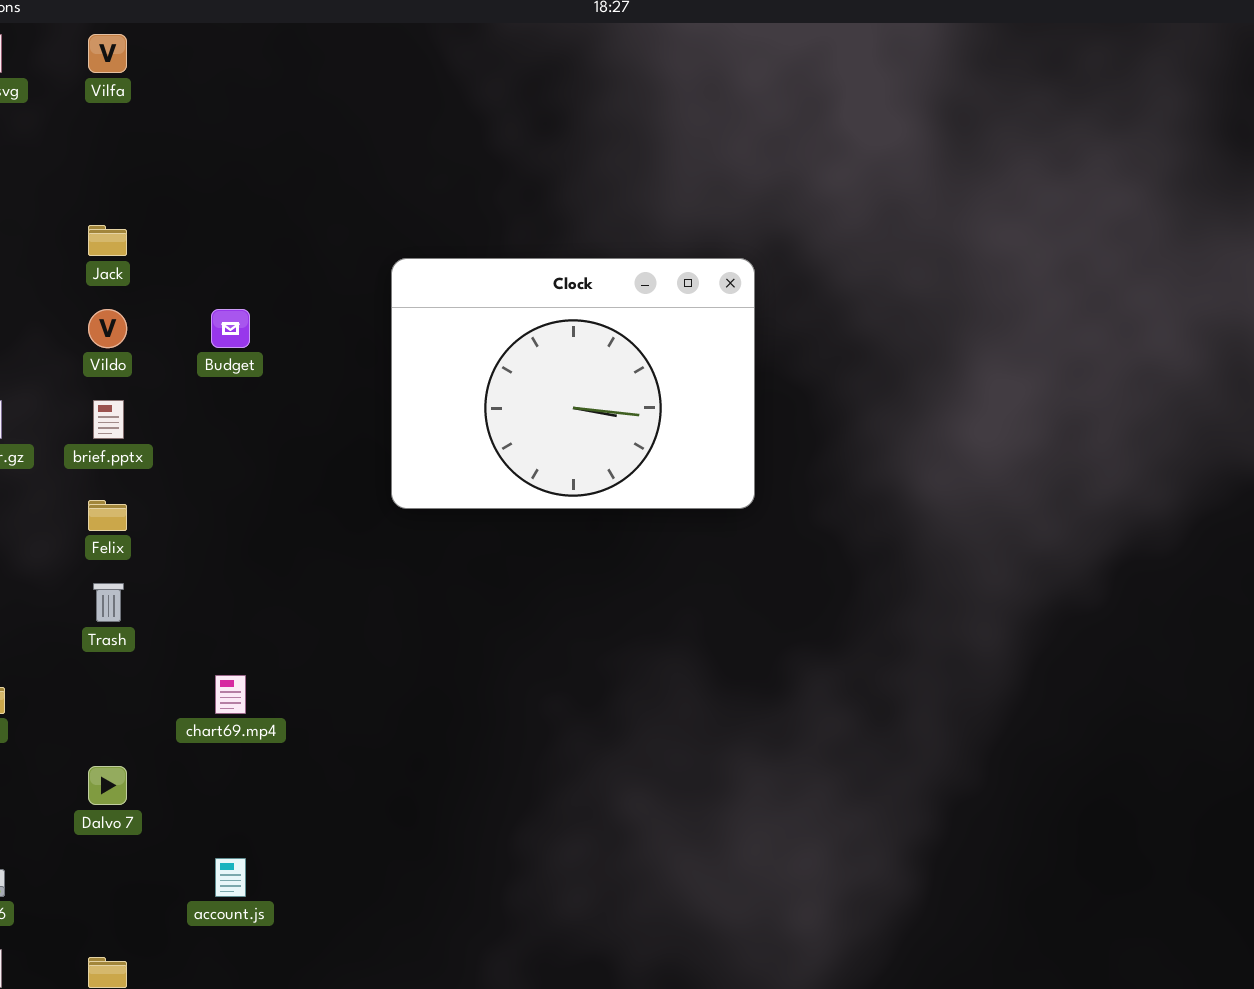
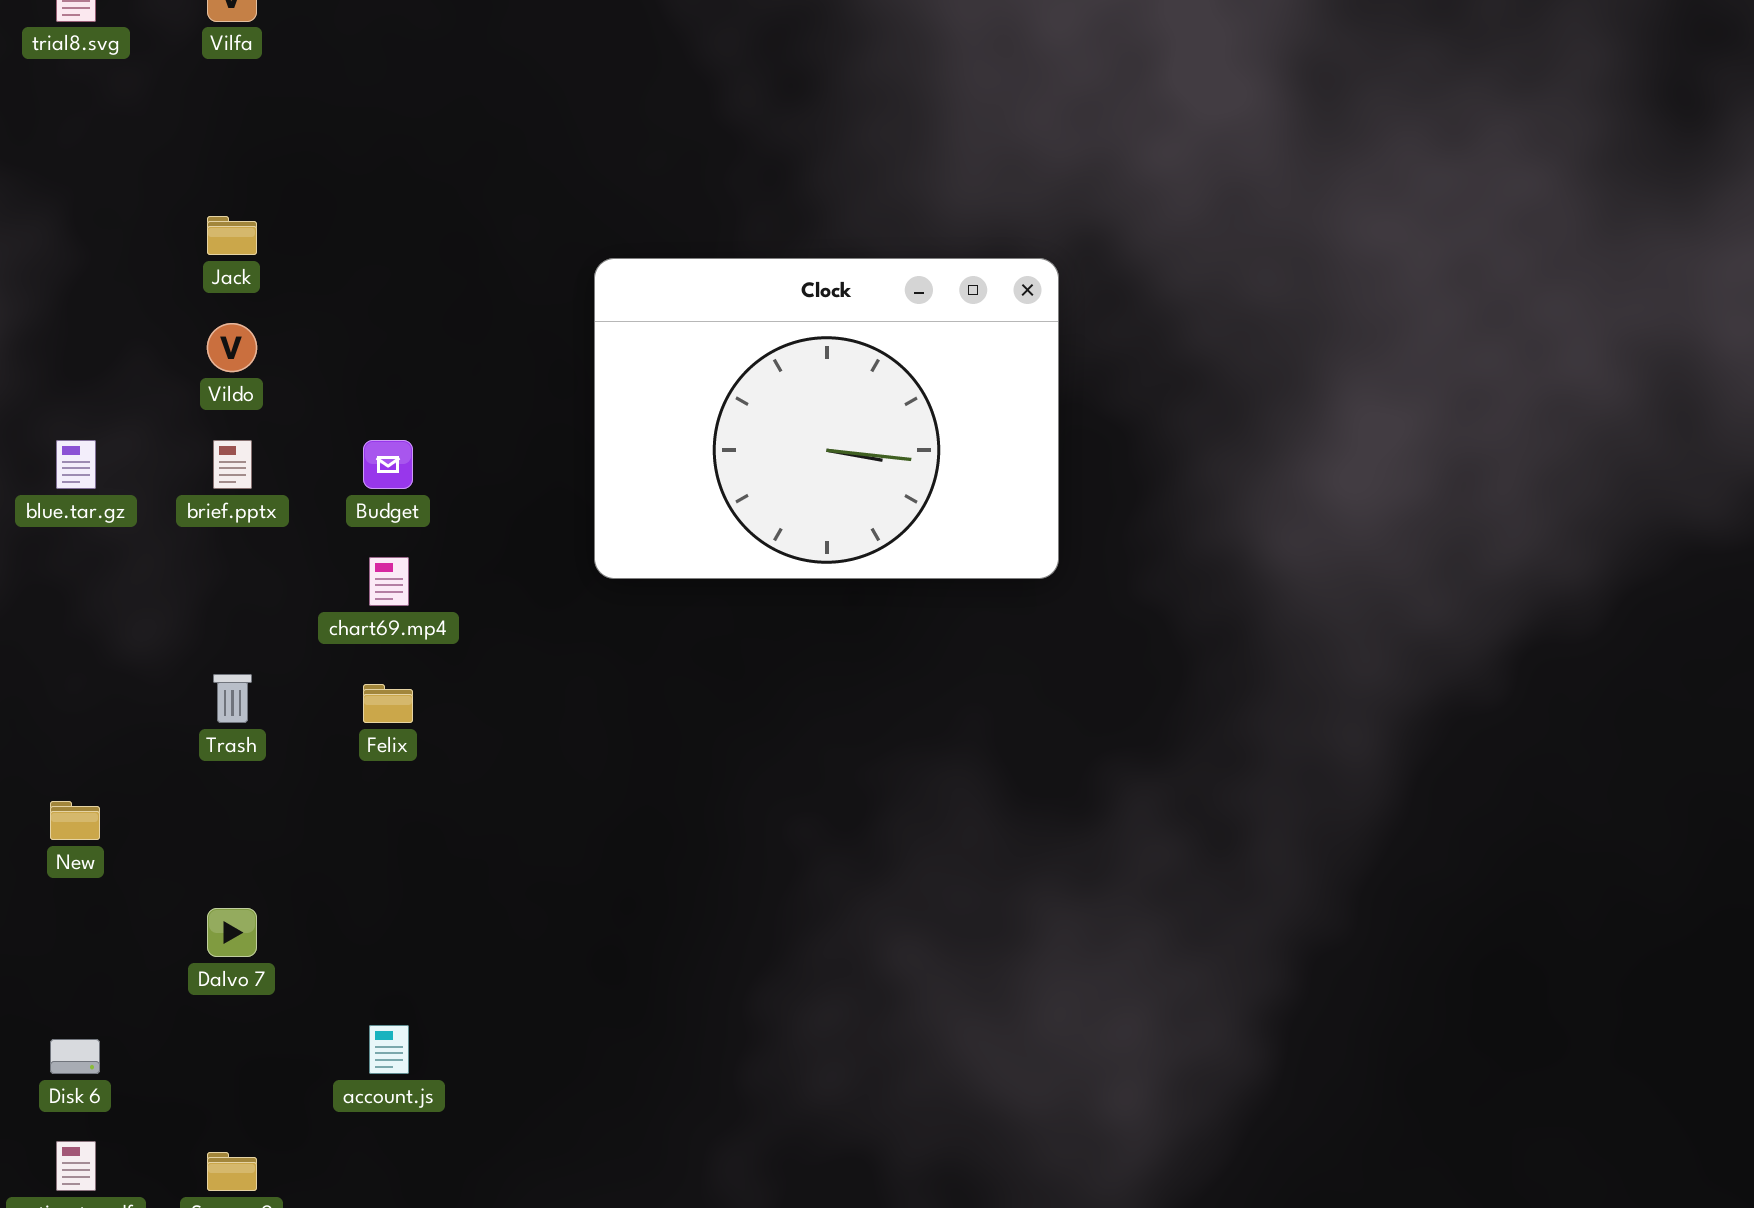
Budget: [211,309,250,348] -> [363,440,413,489], moved
Felix: [88,500,127,531] -> [363,684,413,723], moved
chart69.mp4: [215,675,246,714] -> [369,557,409,606], moved

